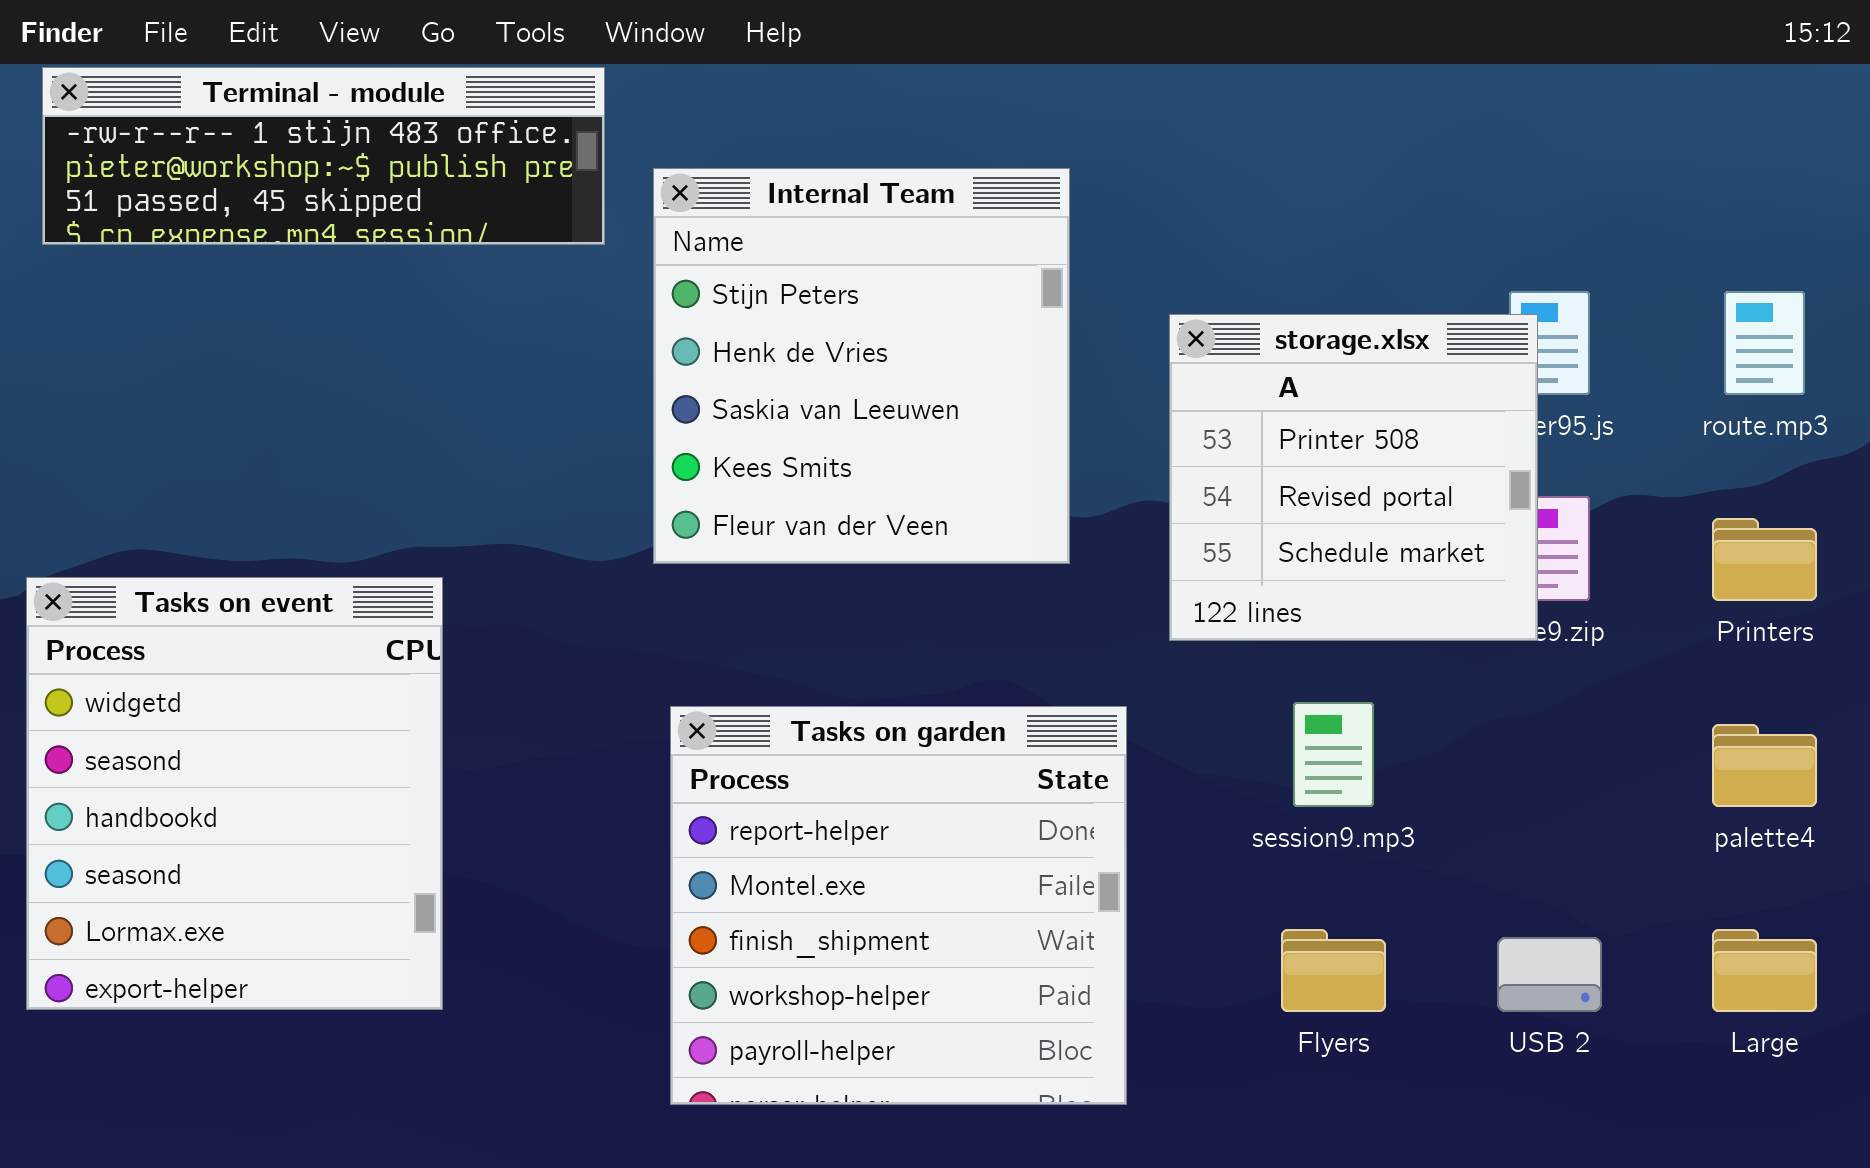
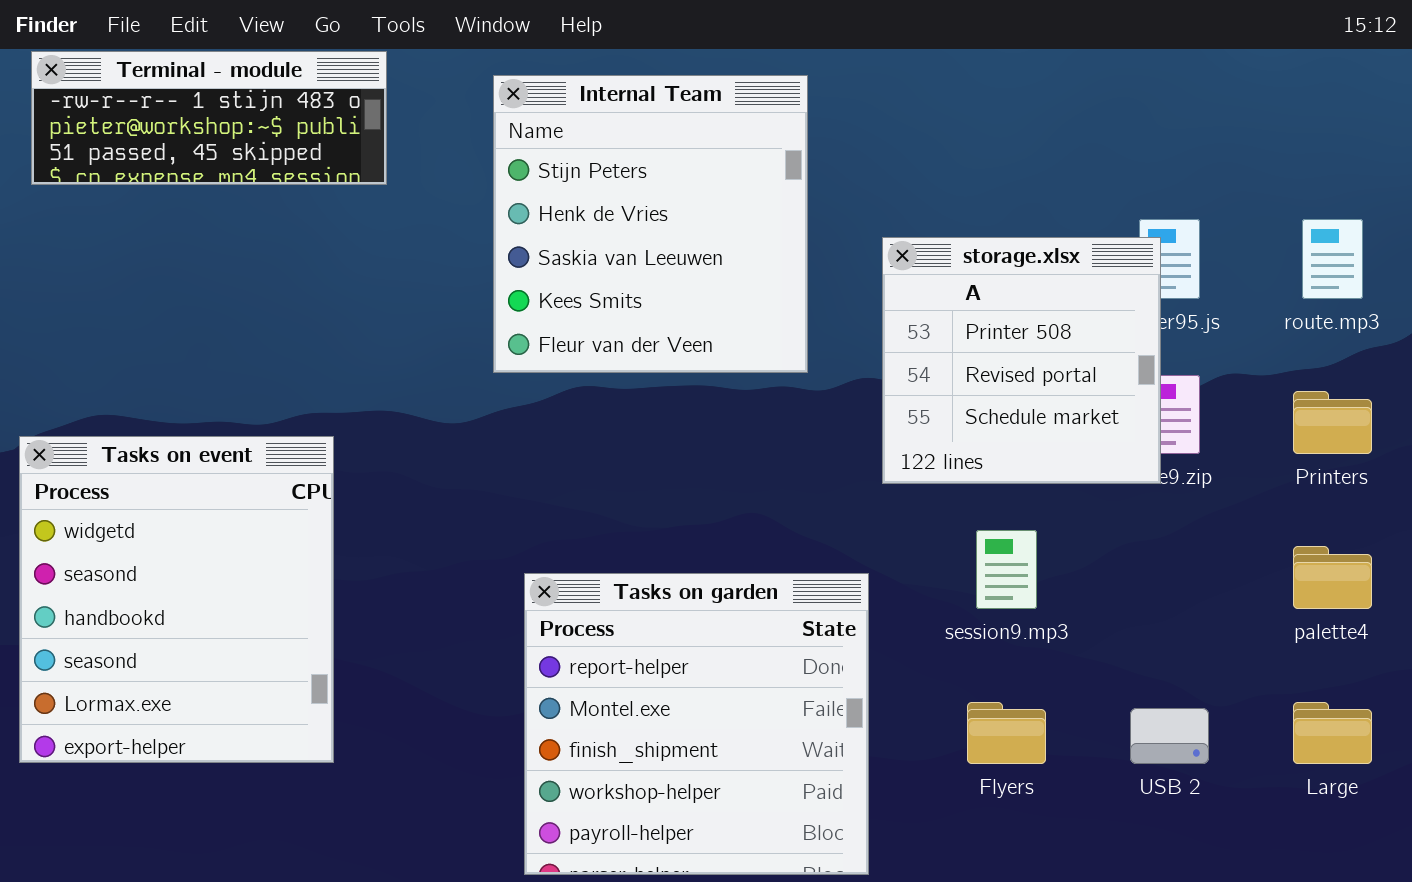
Terminal - module: [42,67,605,245] -> [31,51,387,185], resized
Internal Team: [653,168,1070,564] -> [493,75,808,373], moved
Tasks on garden: [670,706,1127,1105] -> [524,573,869,875], moved

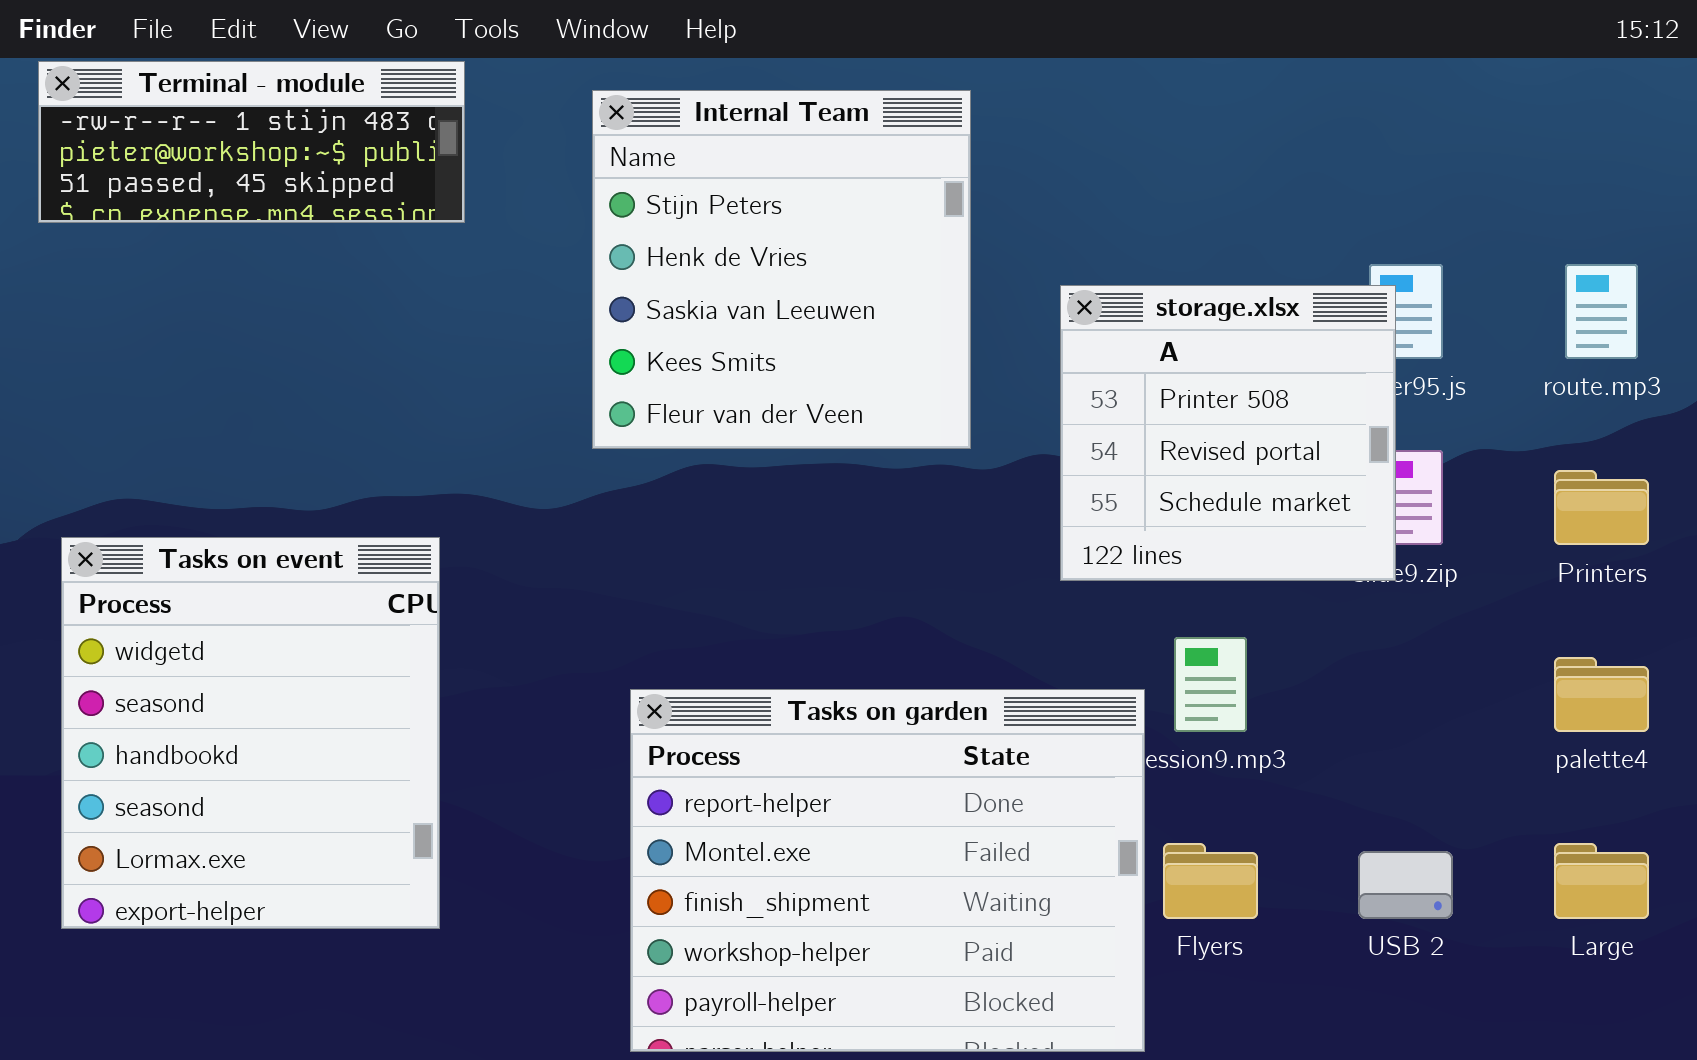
Tasks on event: [19,436,334,763] -> [61,537,440,929], moved
Tasks on garden: [524,573,869,875] -> [630,689,1145,1052], resized

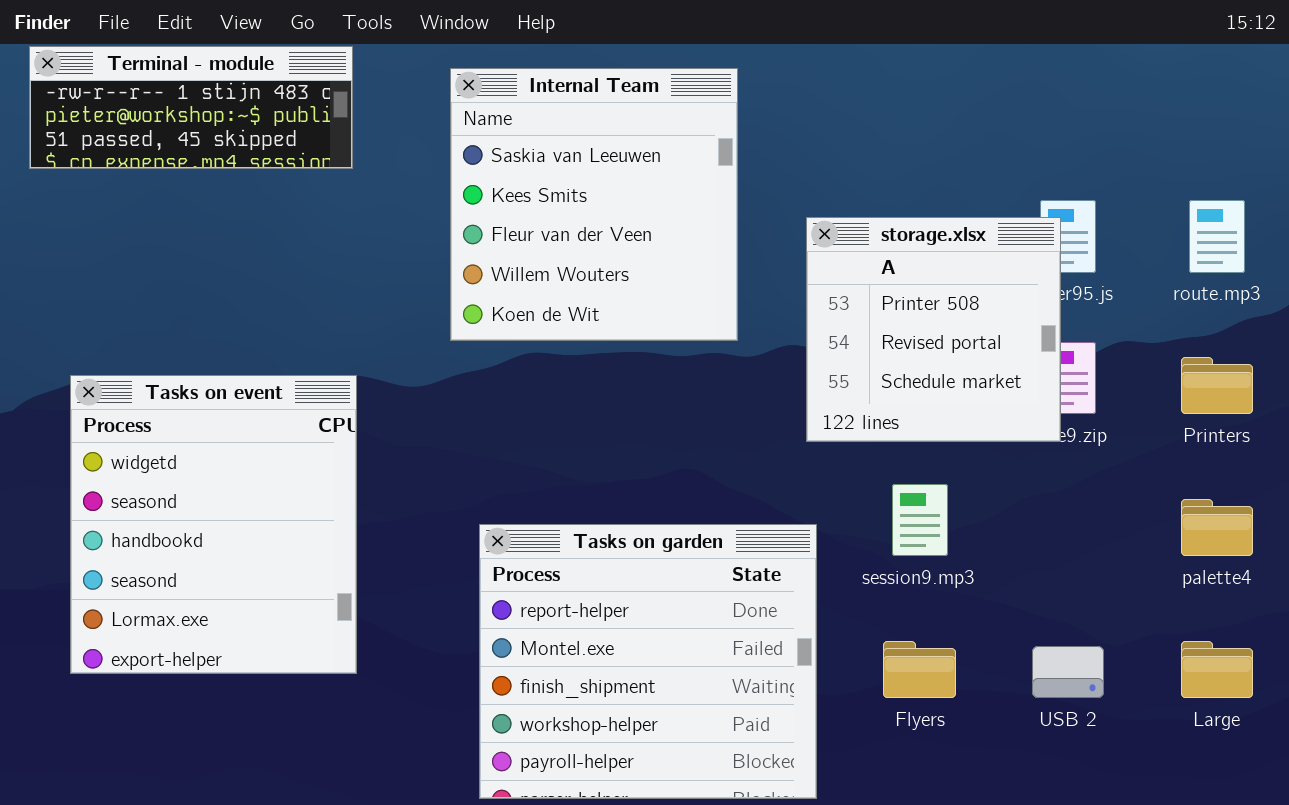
Internal Team: [592,90,971,449] -> [450,68,738,341], scrolled down 2 rows
Tasks on event: [61,537,440,929] -> [70,375,357,674], moved
Tasks on garden: [630,689,1145,1052] -> [479,524,817,799], resized

